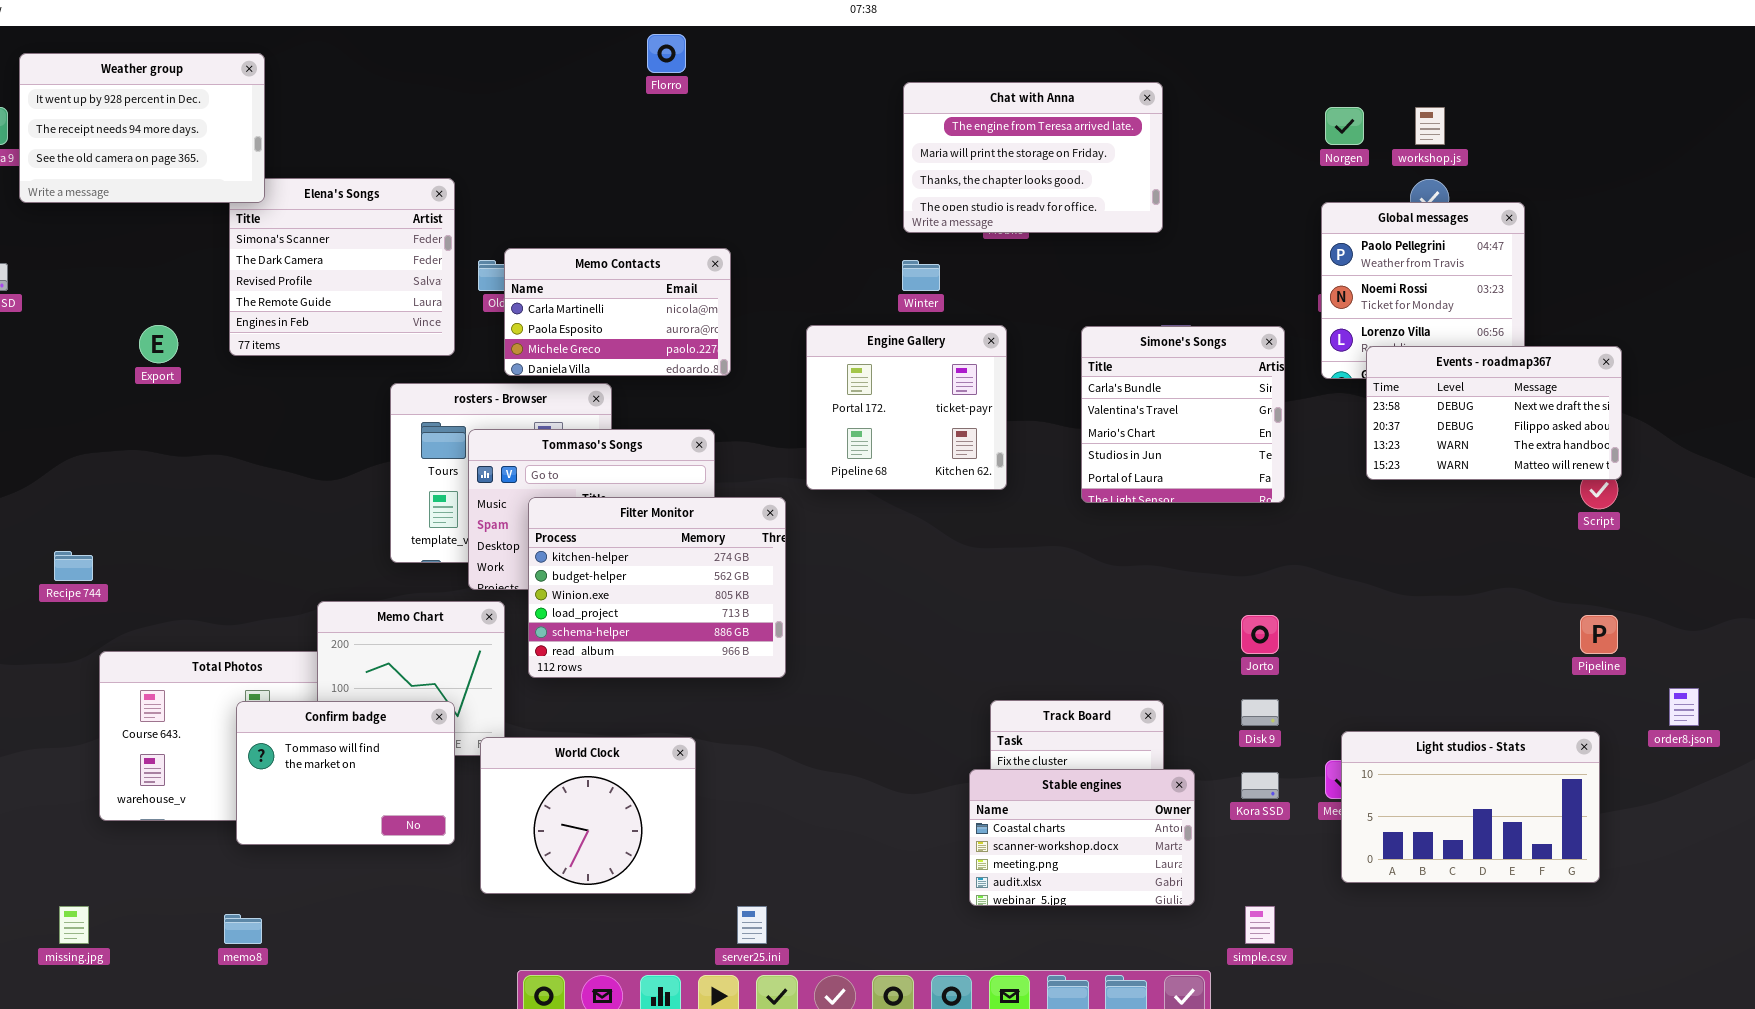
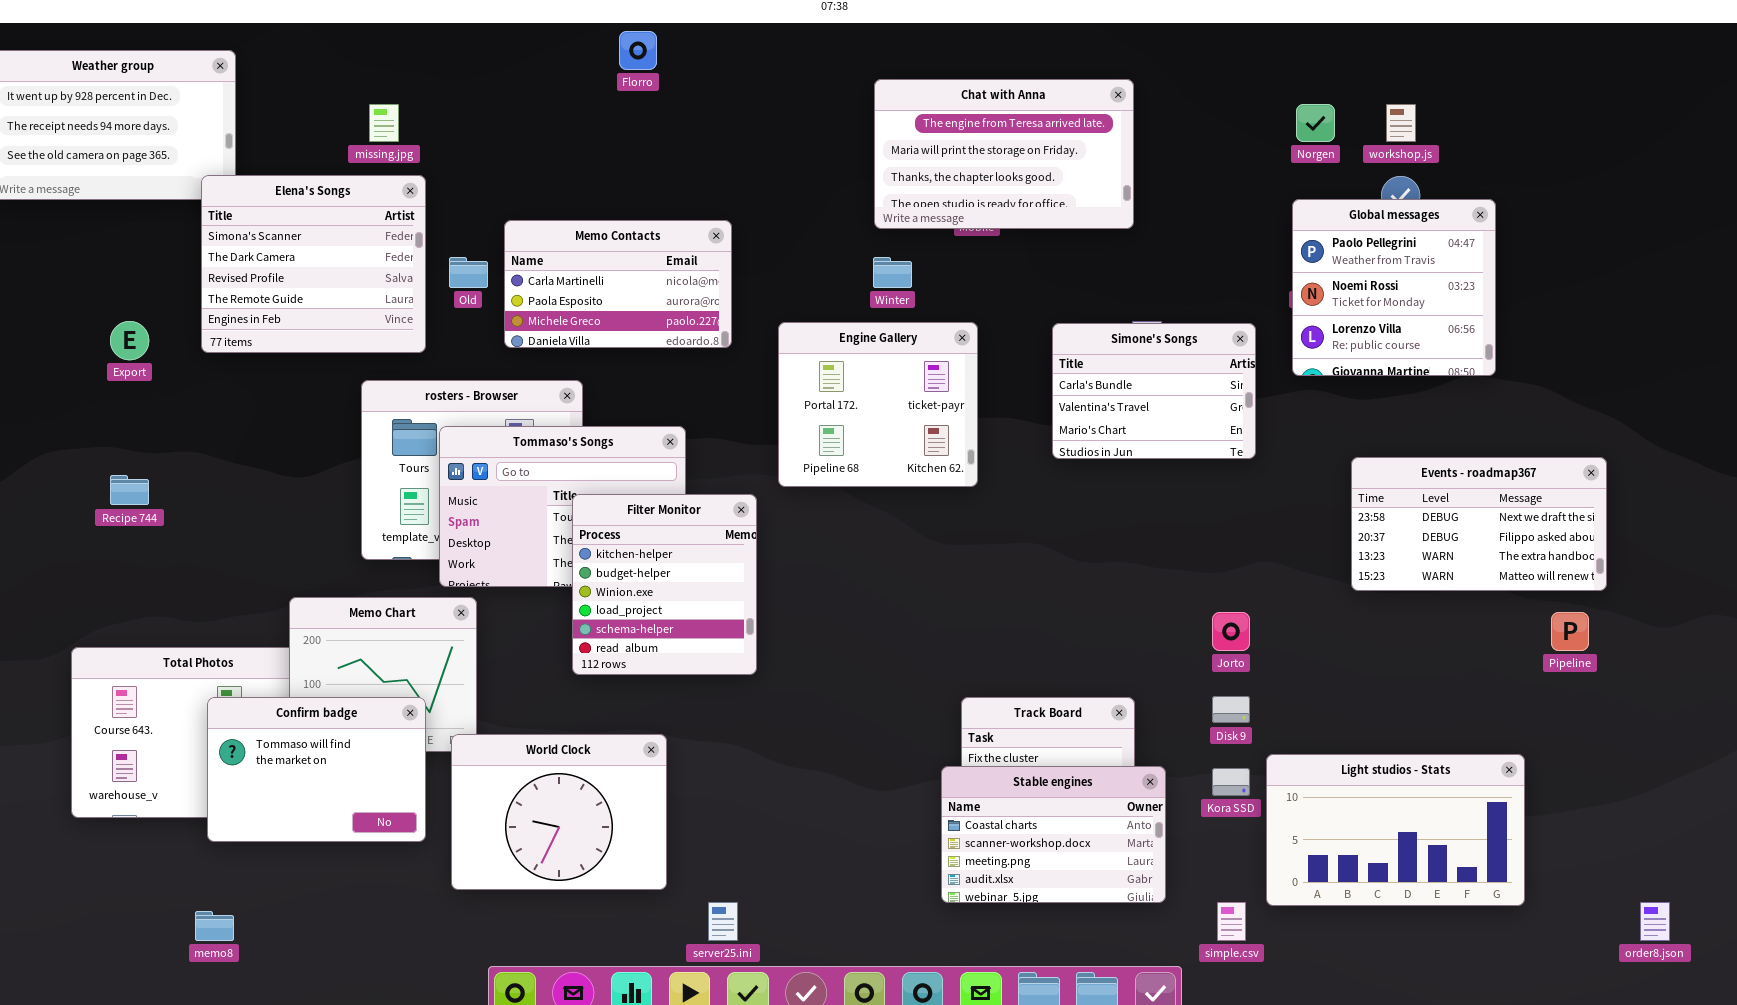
Elena's Songs: [229,178,455,356] -> [201,175,426,353], raised
Memo Contacts: [504,248,731,376] -> [504,220,732,348], moved
Simone's Songs: [1081,326,1285,503] -> [1052,323,1256,459], resized
Events - roadmap367: [1366,346,1622,480] -> [1351,457,1607,591], moved
Filter Monitor: [528,497,786,678] -> [572,494,757,675], resized
Recipe 744: [54,551,93,581] -> [110,475,149,505], moved
order8.json: [1669,688,1699,726] -> [1640,902,1670,941], moved
Light studios - Stats: [1341,731,1600,883] -> [1266,754,1525,906], moved
missing.jpg: [59,906,89,944] -> [369,104,399,142], moved

